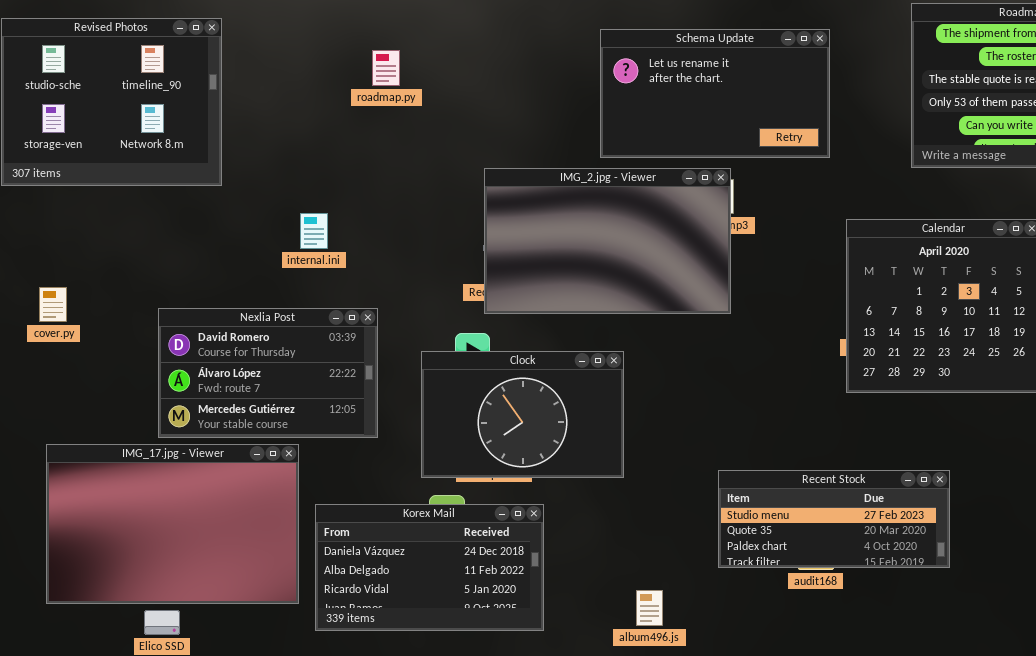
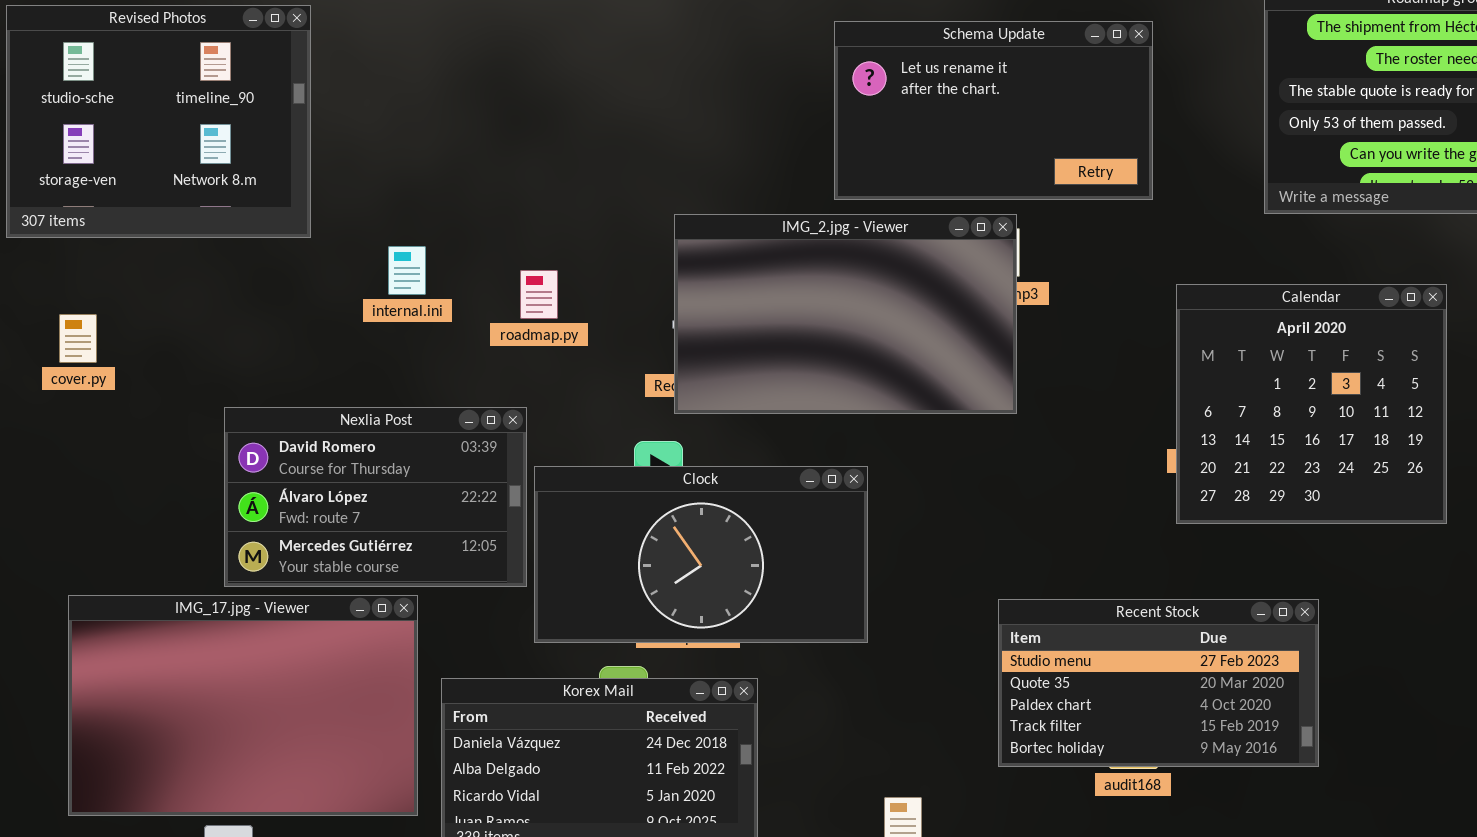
roadmap.py: [372,50,400,86] -> [520,270,558,319], moved
internal.ini: [300,213,328,249] -> [388,246,426,295], moved
cover.py: [39,287,67,322] -> [59,314,97,363], moved
Clock: [421,351,624,478] -> [534,466,868,643], resized
Recent Stock: [718,470,950,568] -> [998,599,1319,767], resized

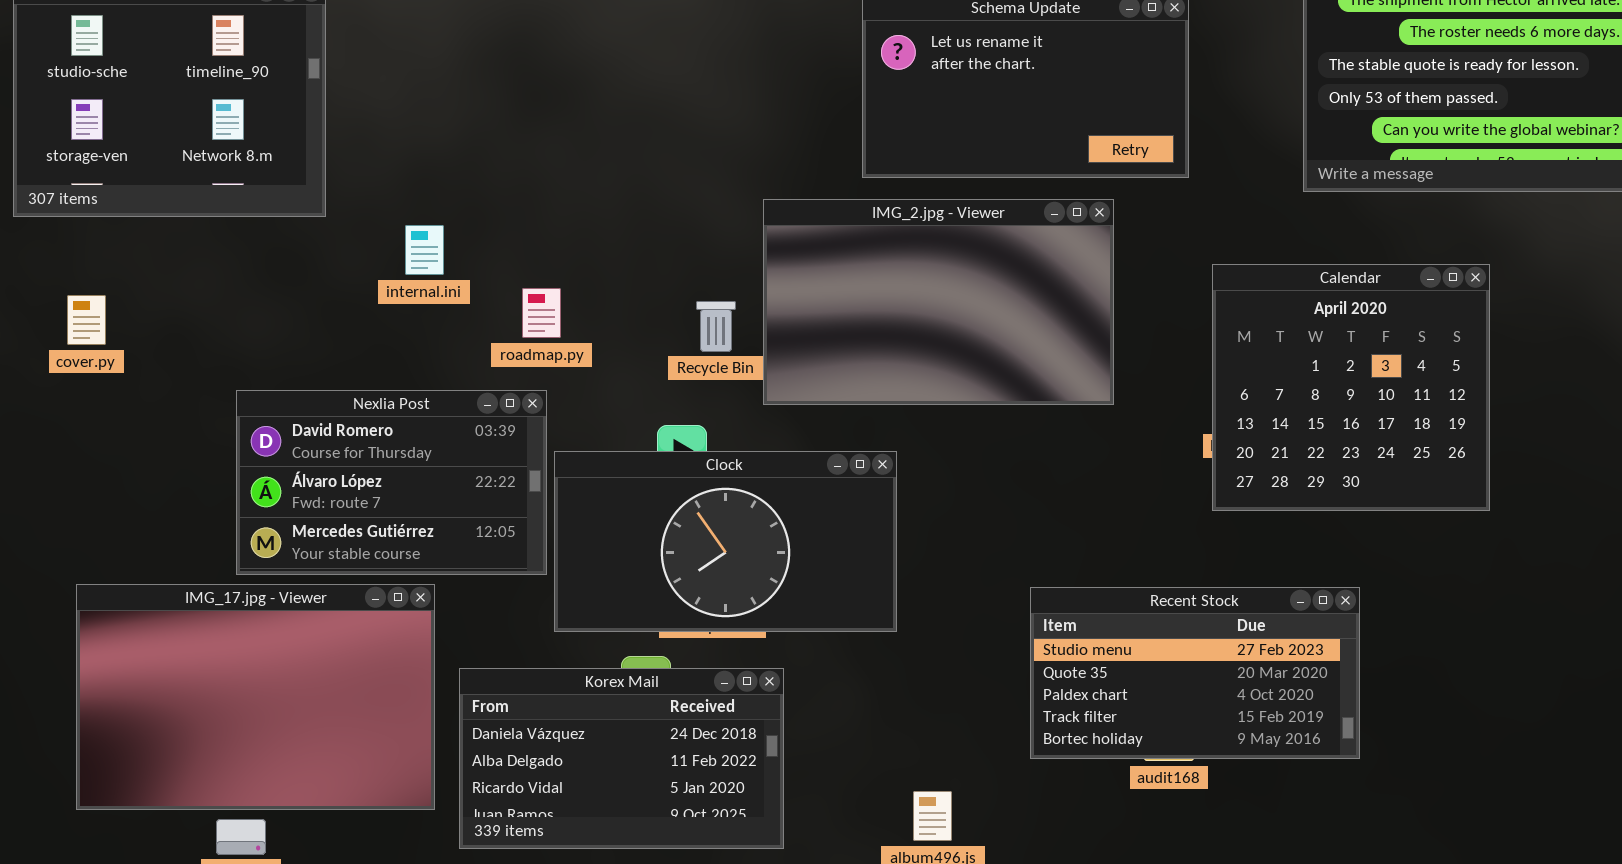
IMG_2.jpg - Viewer: [674,214,1017,414] -> [763,199,1114,405], moved
roadmap.py: [520,270,558,319] -> [522,288,561,338], moved

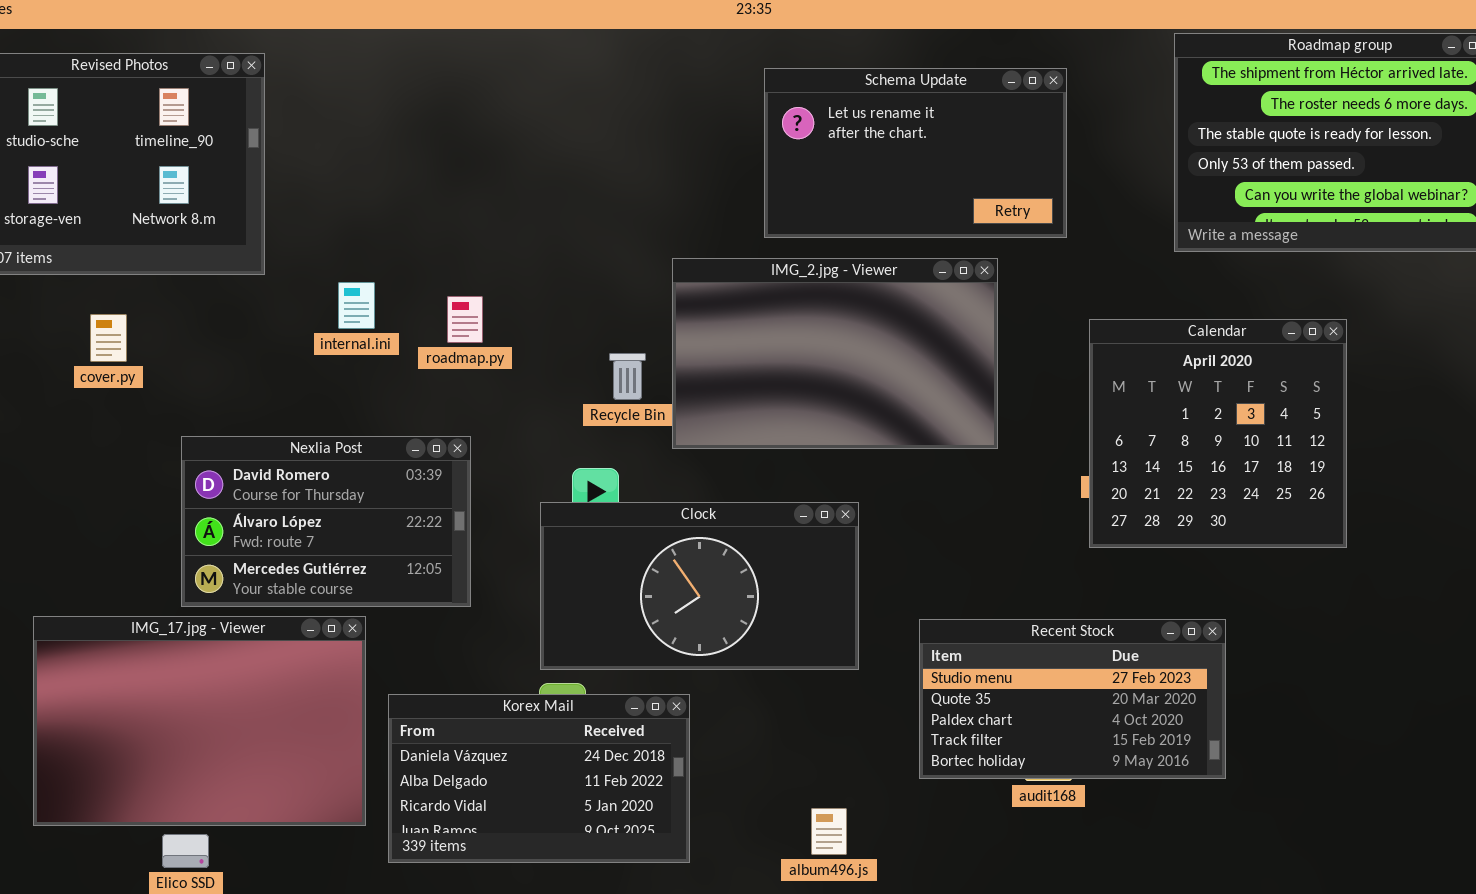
roadmap.py: [522,288,561,338] -> [447,296,483,343], moved
cover.py: [67,295,106,345] -> [90,314,127,362], moved
Clock: [554,451,897,632] -> [540,502,859,670], moved

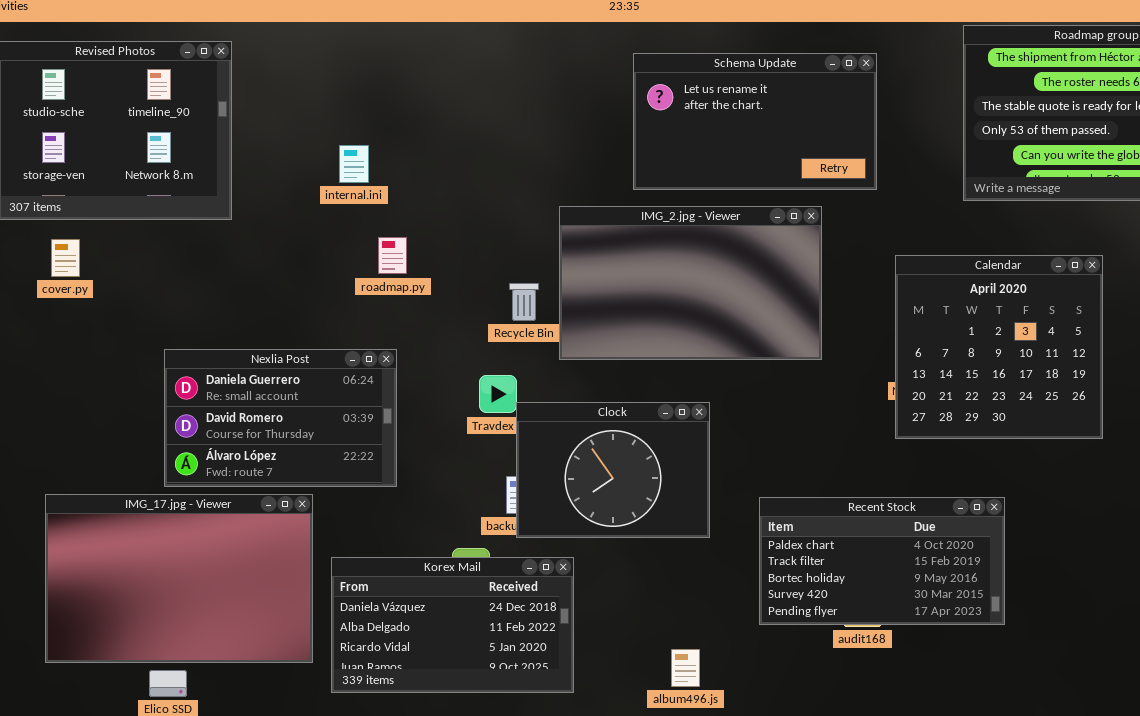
internal.ini: [338,282,375,329] -> [339,145,369,183], moved
cover.py: [90,314,127,362] -> [51,239,80,277], moved
Nexlia Post: [181,436,471,607] -> [164,349,397,487], scrolled up 1 row
Clock: [540,502,859,670] -> [516,402,710,538], resized
Recent Stock: [919,619,1226,779] -> [759,497,1005,625], scrolled down 2 rows

